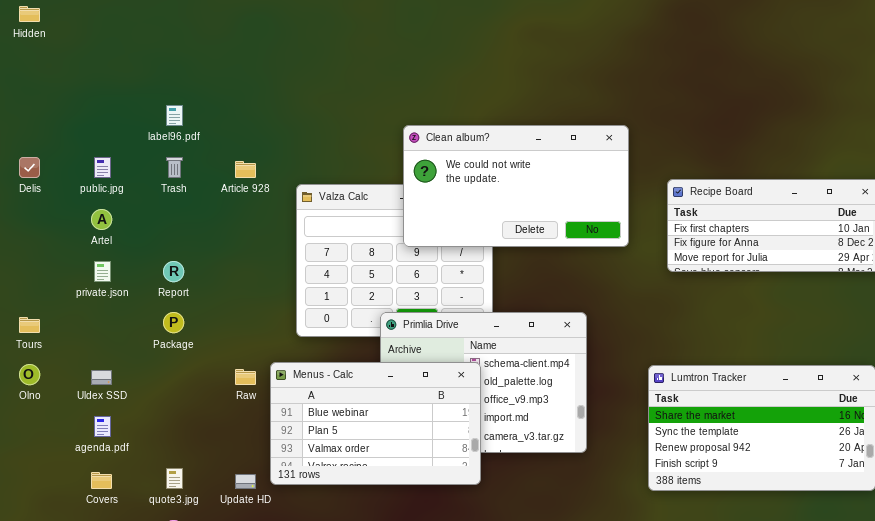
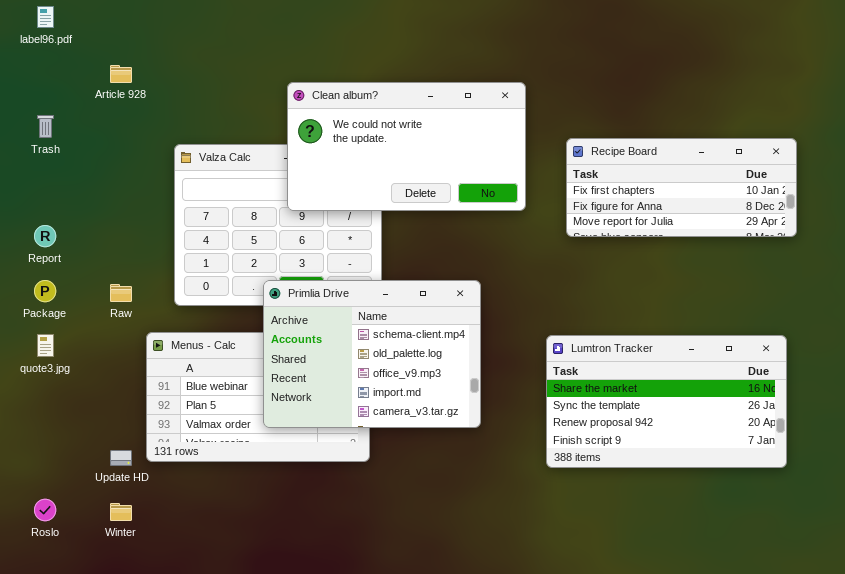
label96.pdf: [166,105,183,126] -> [37,6,54,28], moved
Article 928: [235,161,256,178] -> [110,65,132,83], moved
Primlia Drive: [380,312,587,453] -> [263,280,481,428], raised
Raw: [235,369,256,385] -> [110,284,132,302], moved
quote3.jpg: [166,468,183,489] -> [37,334,54,357], moved

